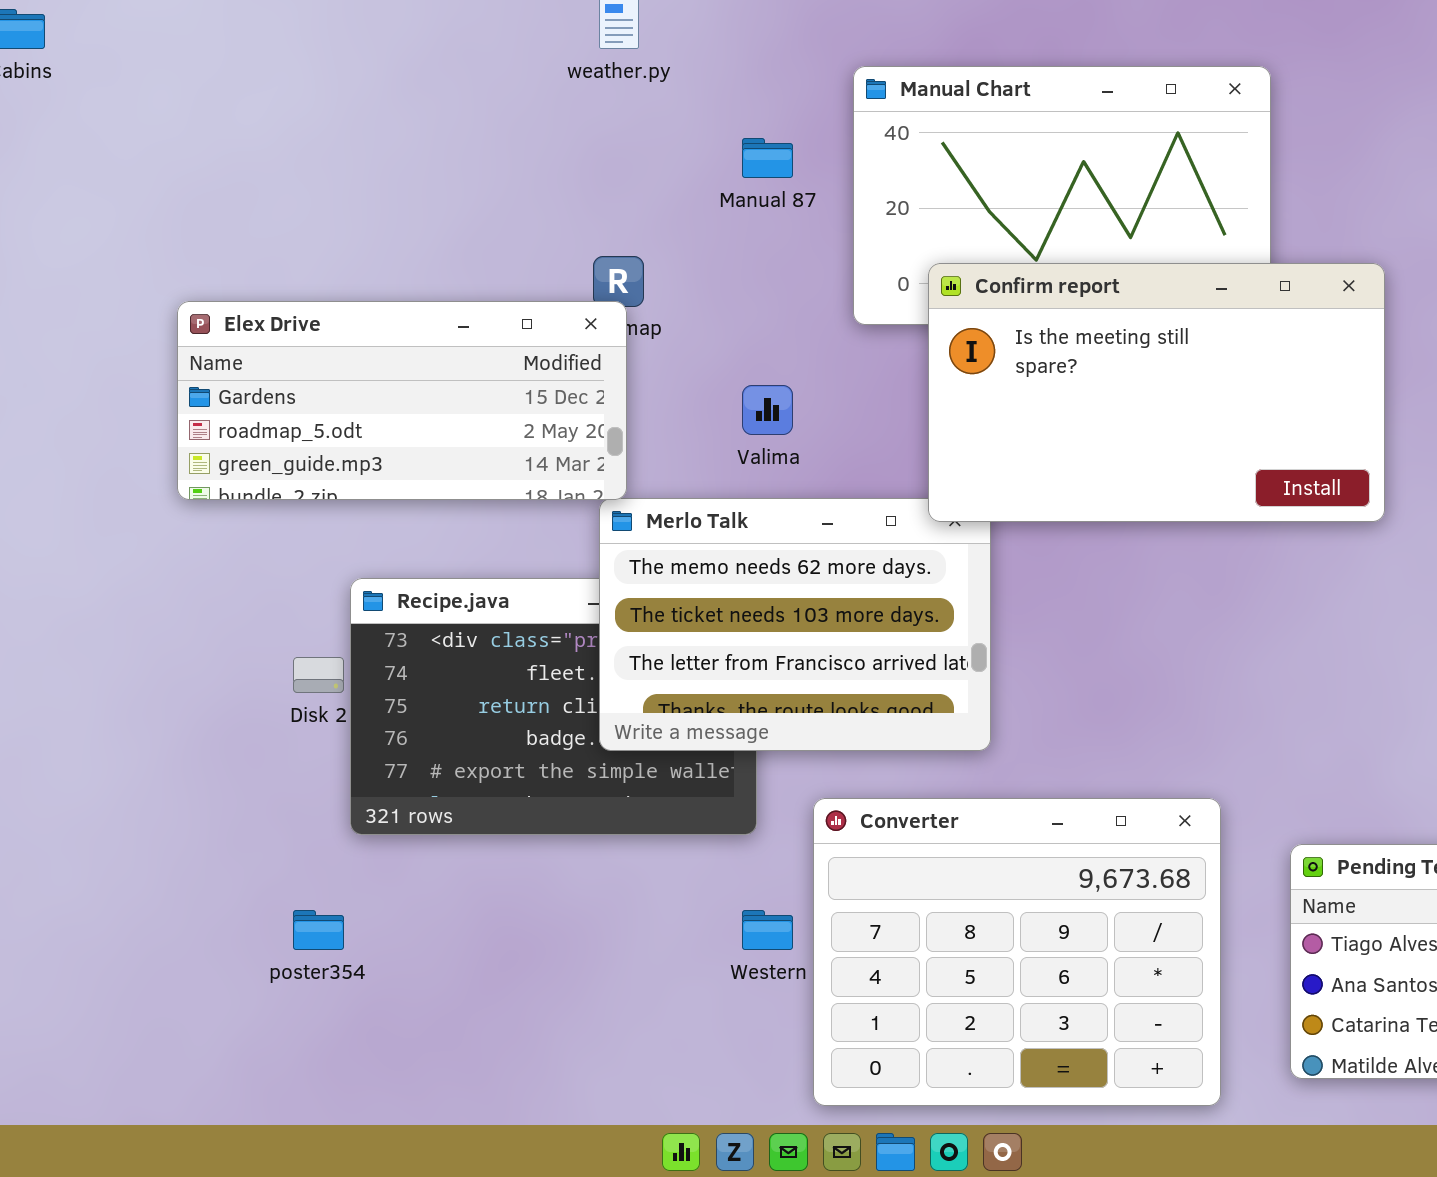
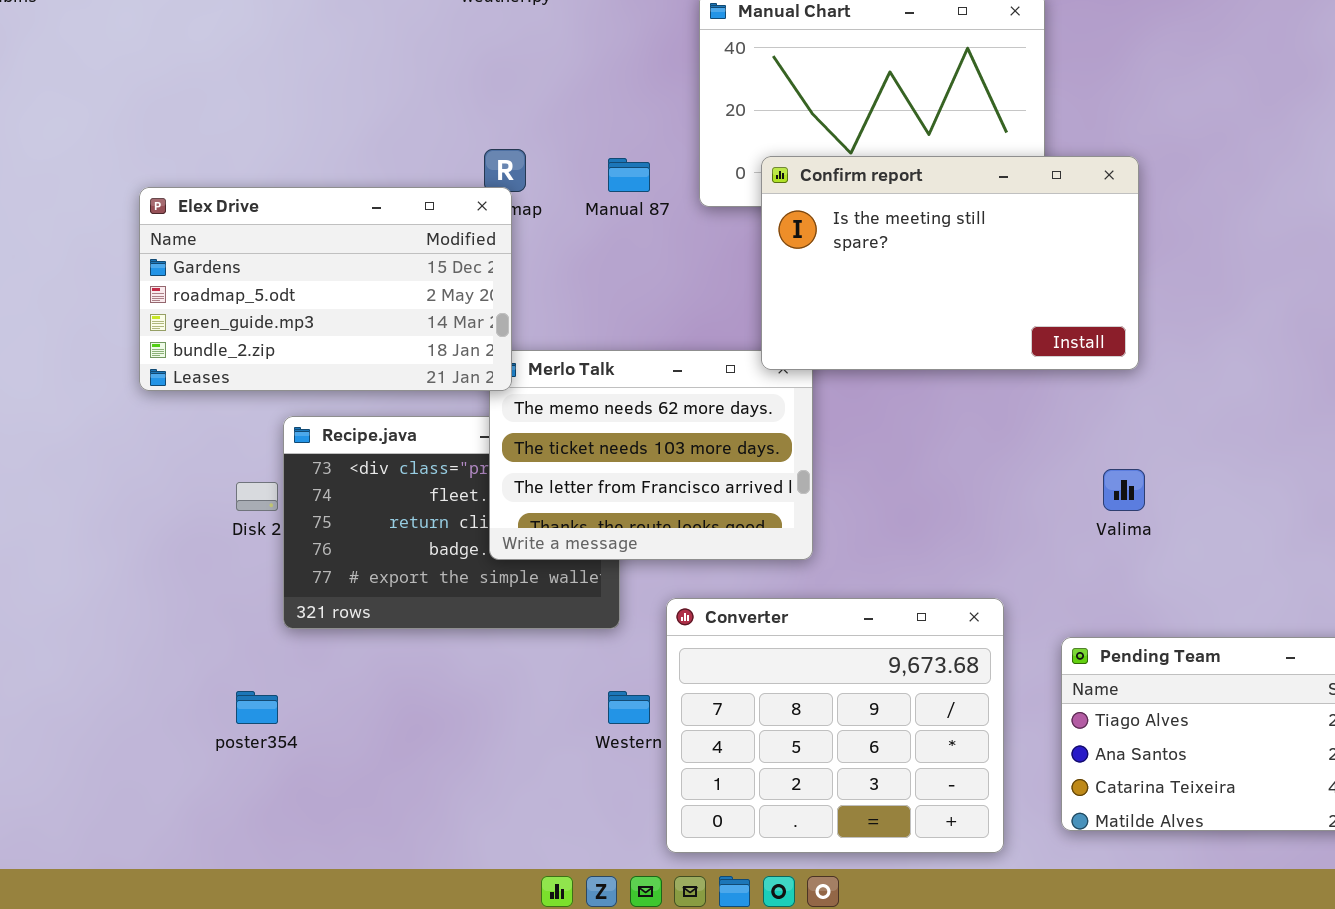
Manual 87: [742,138,793,178] -> [608,158,650,192], moved
Elex Drive: [177,301,627,500] -> [139,187,512,391], resized
Valima: [742,385,793,435] -> [1103,469,1145,511], moved

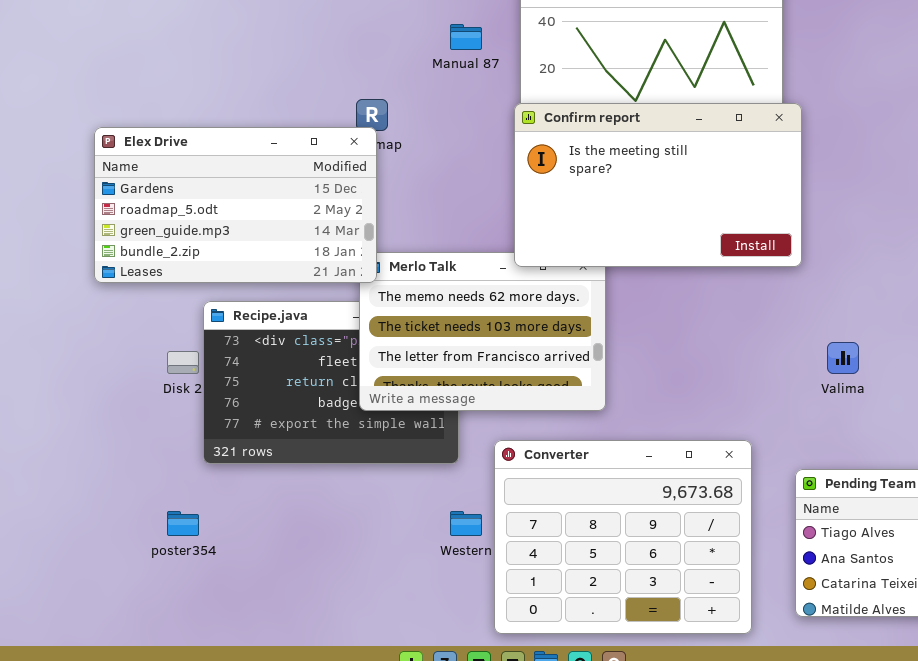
Confirm report: [761,156,1139,370] -> [514,103,802,267], moved
Manual 87: [608,158,650,192] -> [450,24,482,50], moved

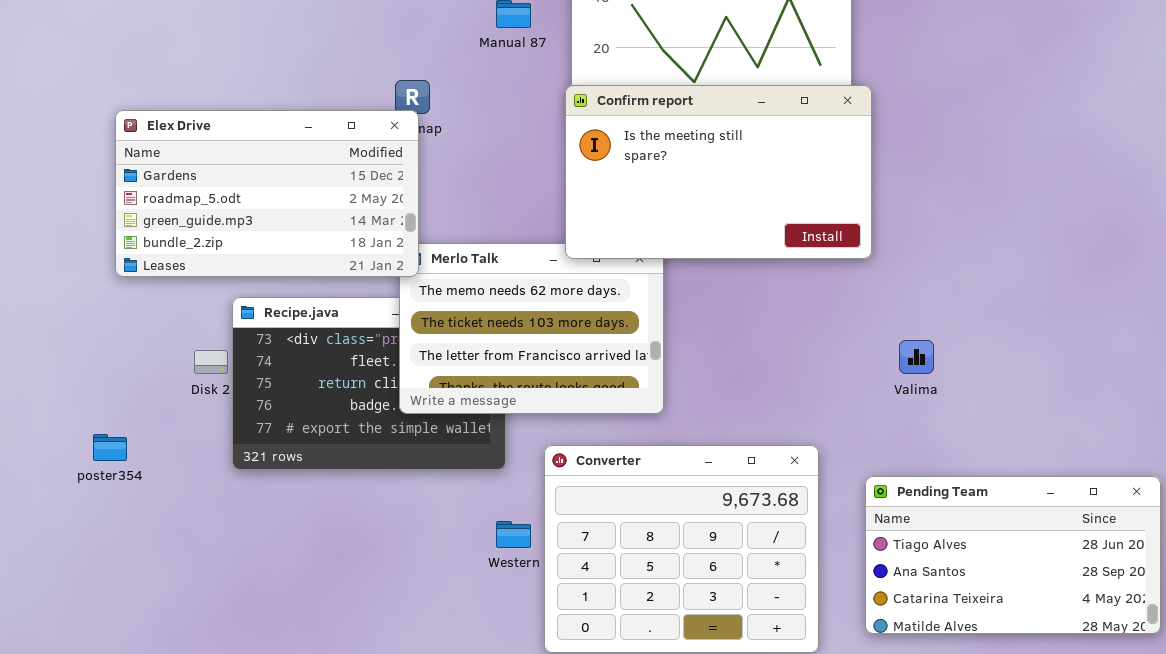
poster354: [167,511,199,536] -> [93,434,127,461], moved

